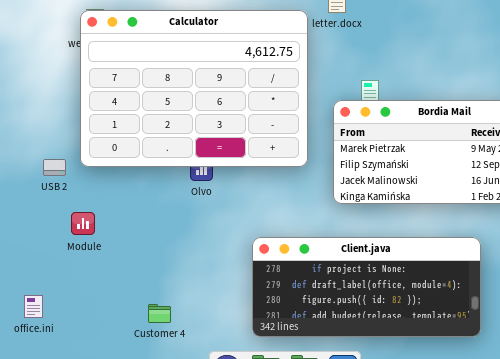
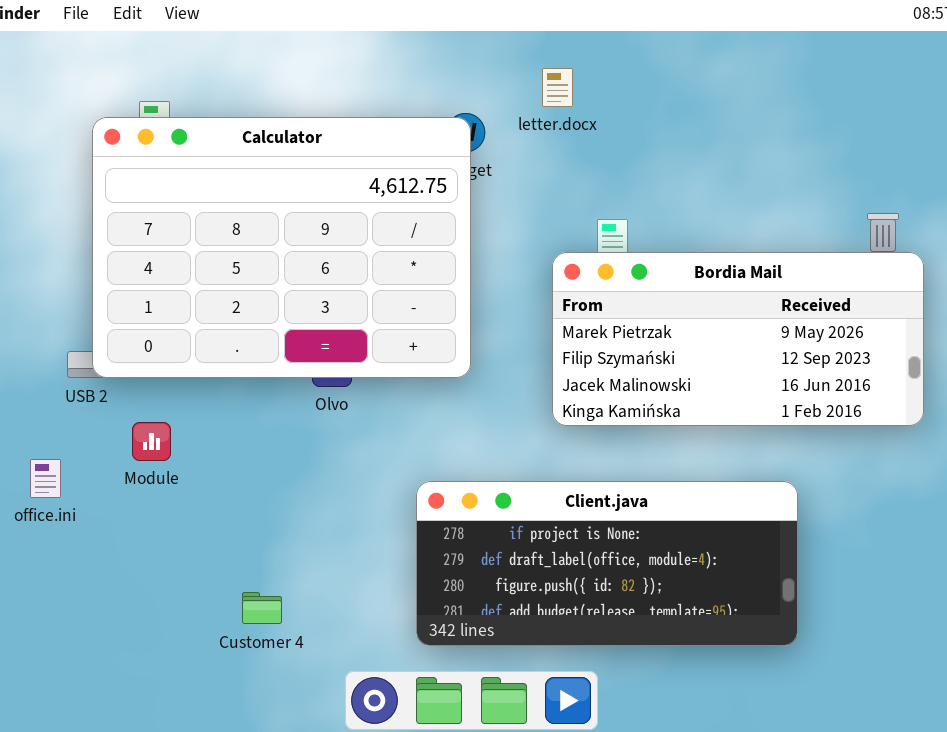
Calculator: [80,10,308,167] -> [92,117,471,378], moved
Module: [71,212,95,235] -> [132,422,171,461], moved
office.ini: [24,295,43,318] -> [30,459,61,498], moved

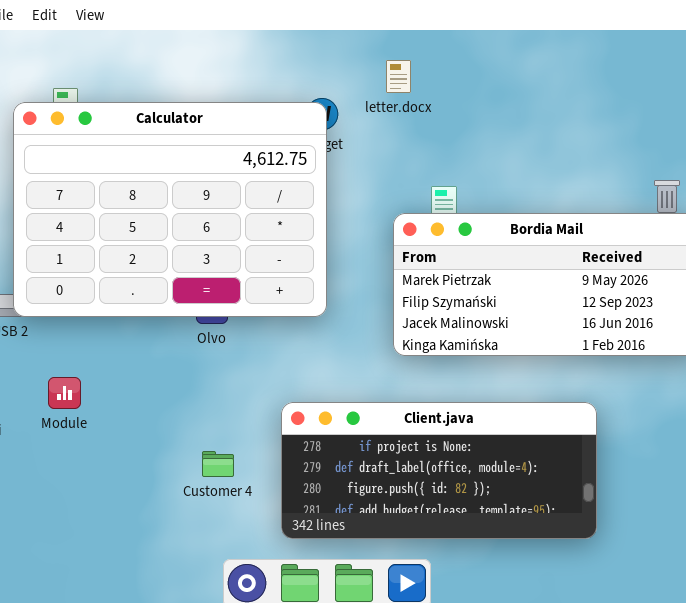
Module: [132,422,171,461] -> [48,377,81,409], moved
Customer 4: [242,592,282,624] -> [202,451,234,477], moved

